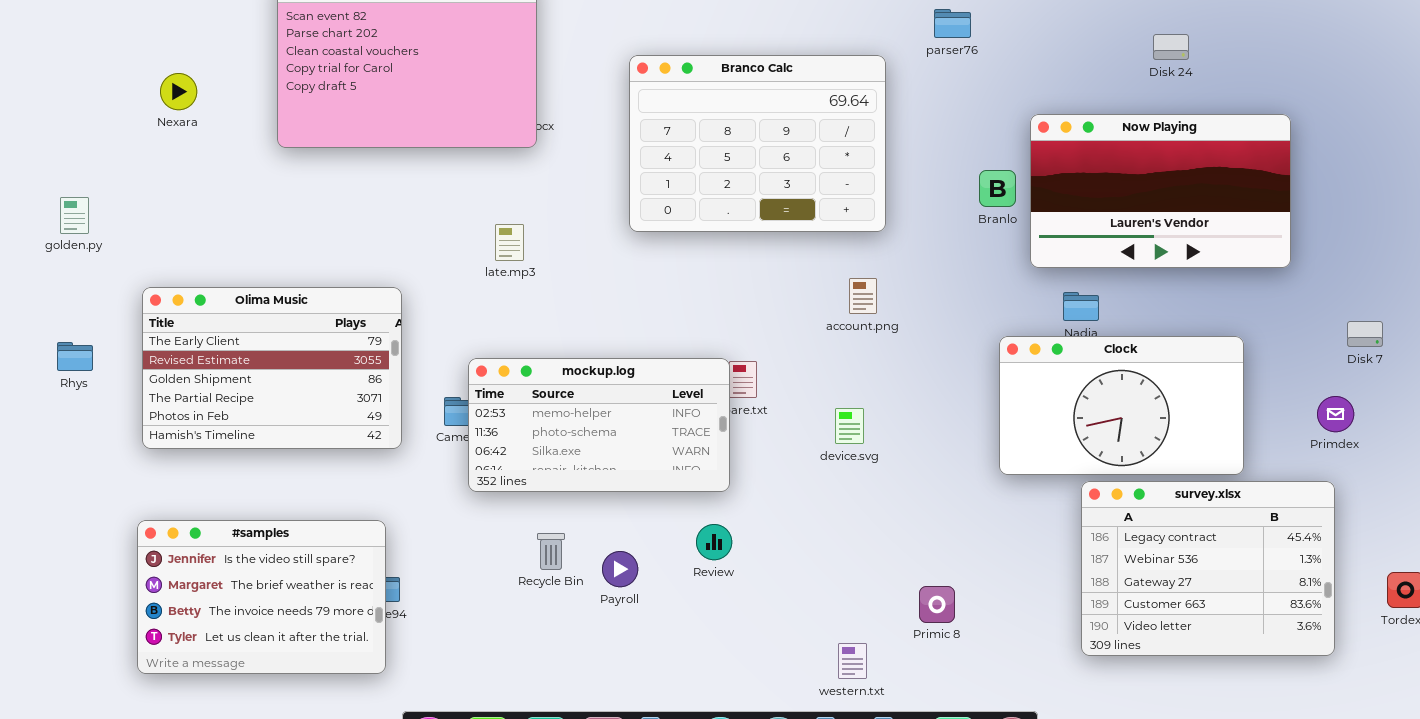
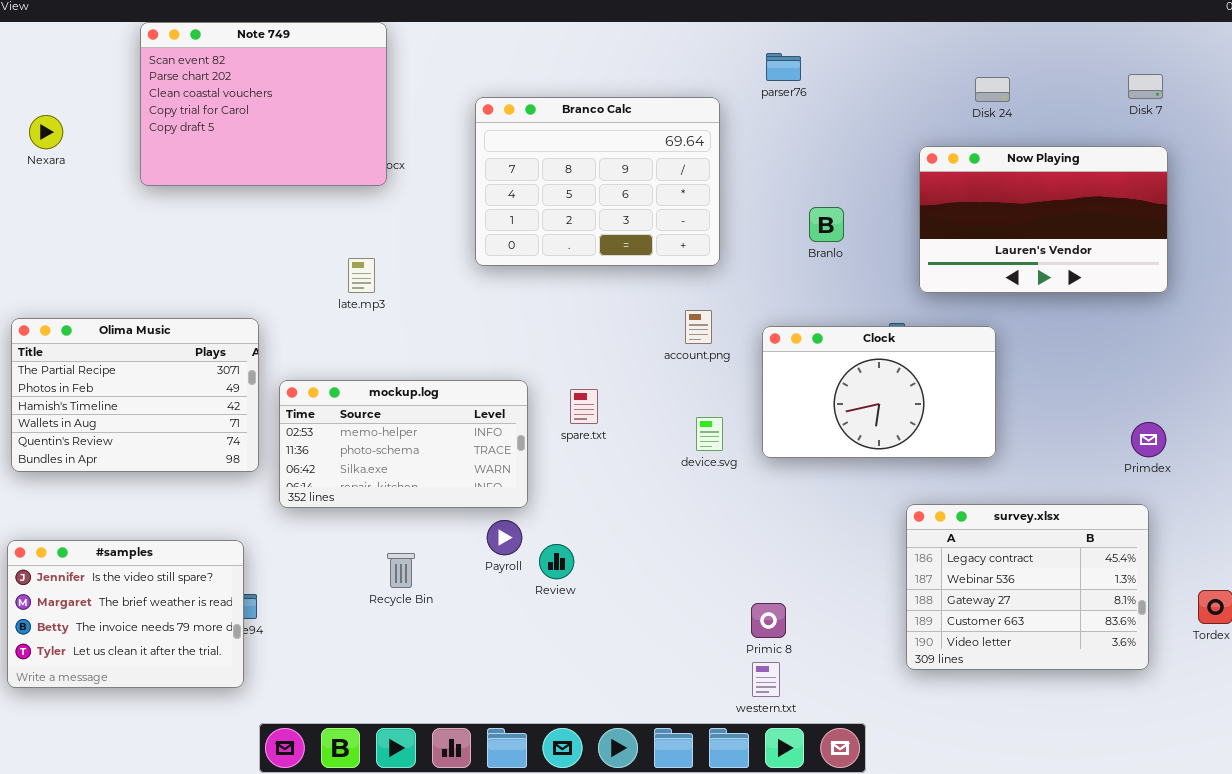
Now Playing: [1030,114,1291,268] -> [919,146,1168,293], moved
Olima Music: [142,287,402,449] -> [11,318,259,472], scrolled down 3 rows
Disk 7: [1347,321,1383,347] -> [1128,74,1163,99], moved
Clock: [999,336,1244,475] -> [762,326,996,458], moved
mockup.log: [468,358,730,492] -> [279,380,528,508], moved
device.svg: [835,408,864,444] -> [696,417,723,451], moved
Payroll: [602,551,638,587] -> [487,520,522,555], moved
western.txt: [838,643,867,679] -> [752,662,780,697], moved

